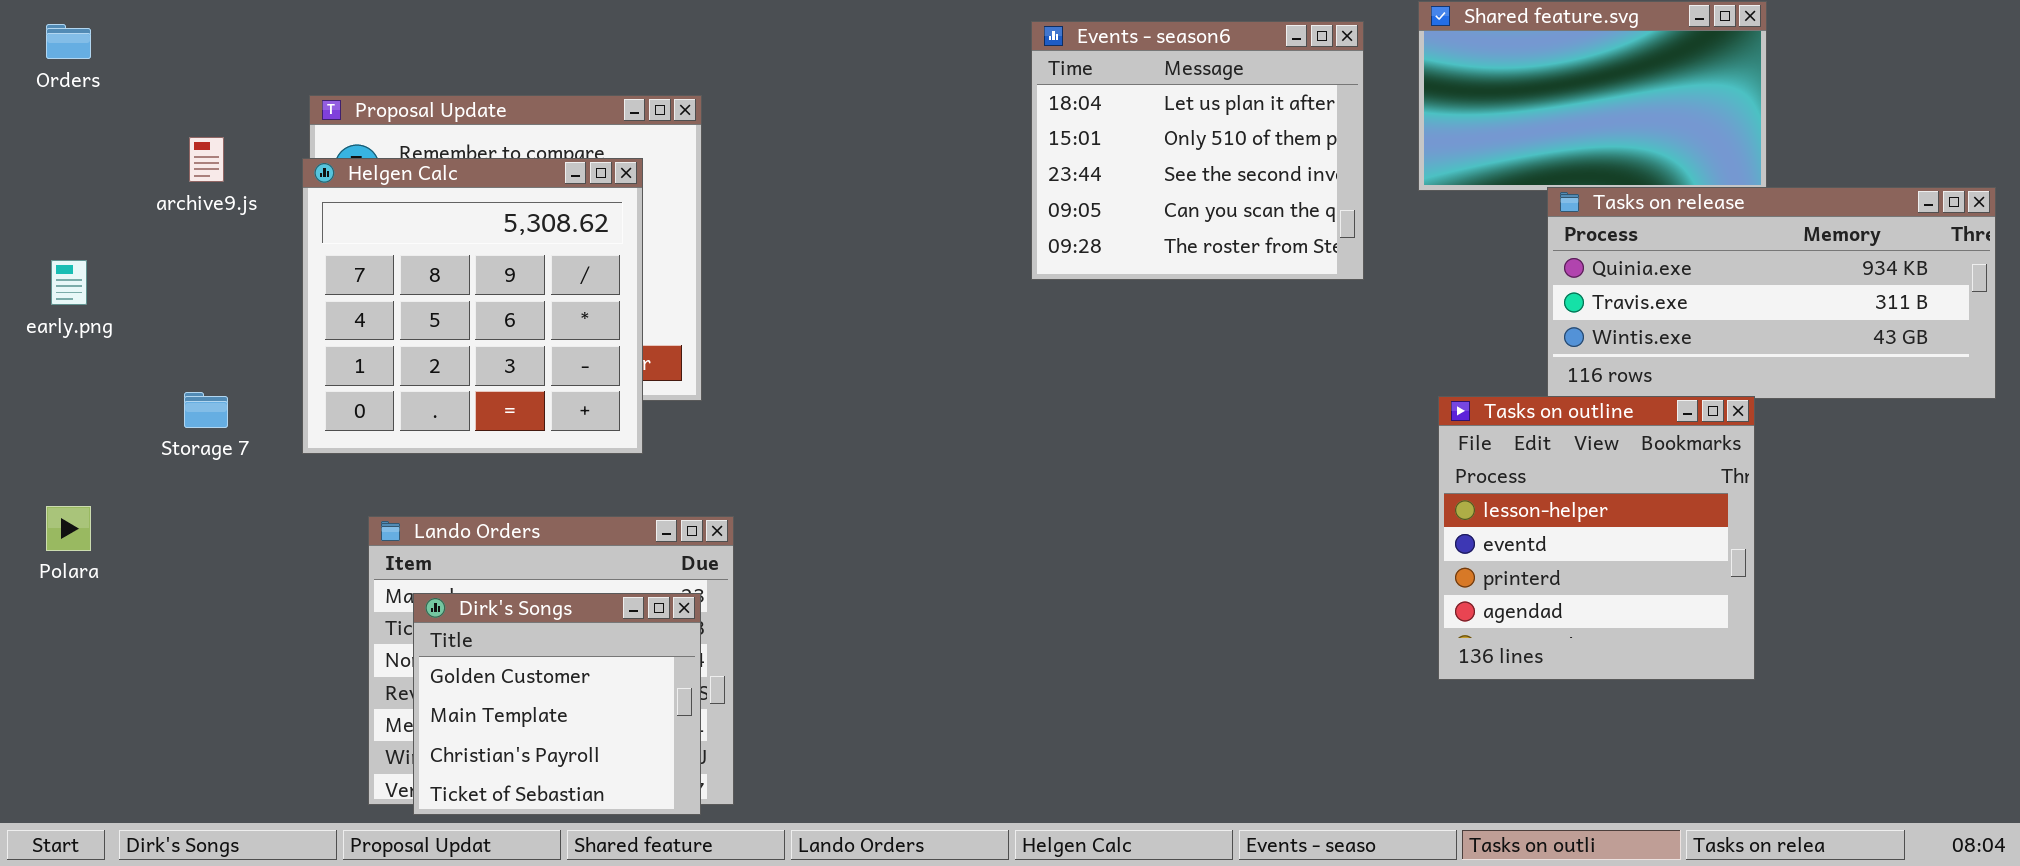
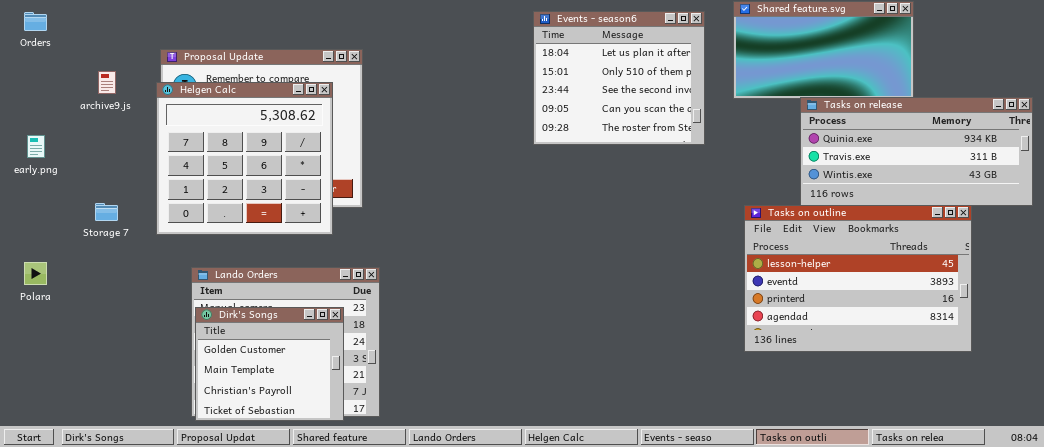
Tasks on outline: [1438,396,1755,680] -> [744,205,972,352], resized
Dirk's Songs: [413,593,701,815] -> [195,307,344,421], moved

